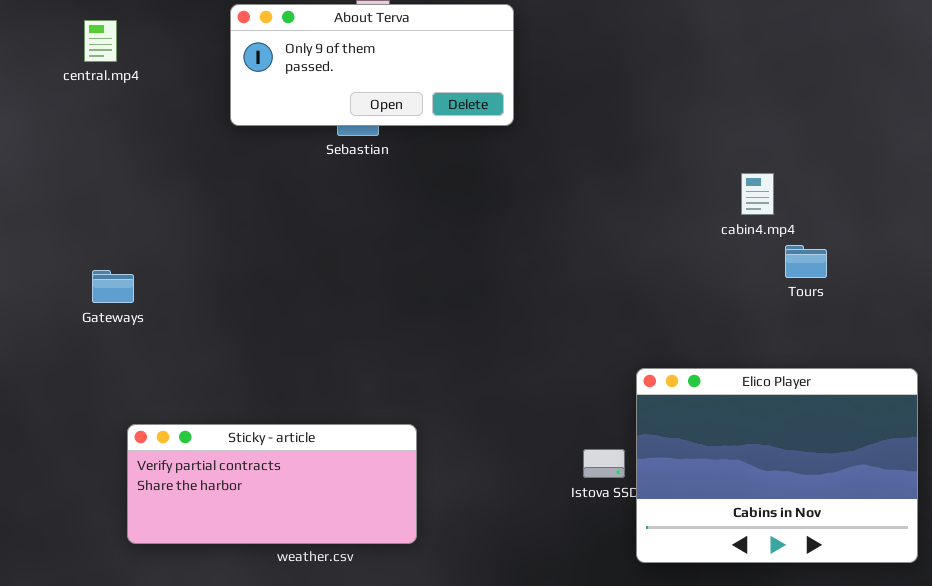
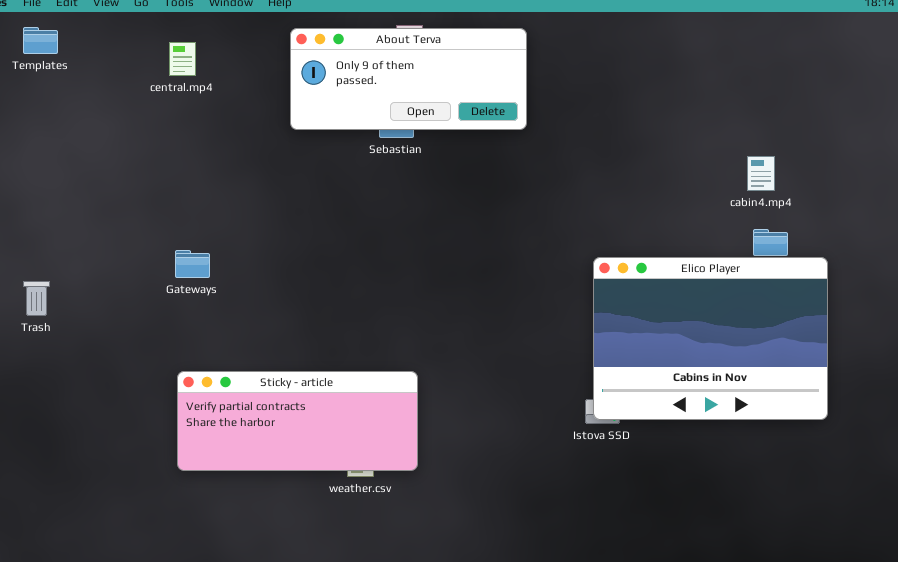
cabin4.mp4: [741,173,774,215] -> [747,156,775,191], moved
Elico Player: [636,368,918,563] -> [593,257,828,420], moved
Sticky - article: [127,424,417,544] -> [177,371,418,471], moved

